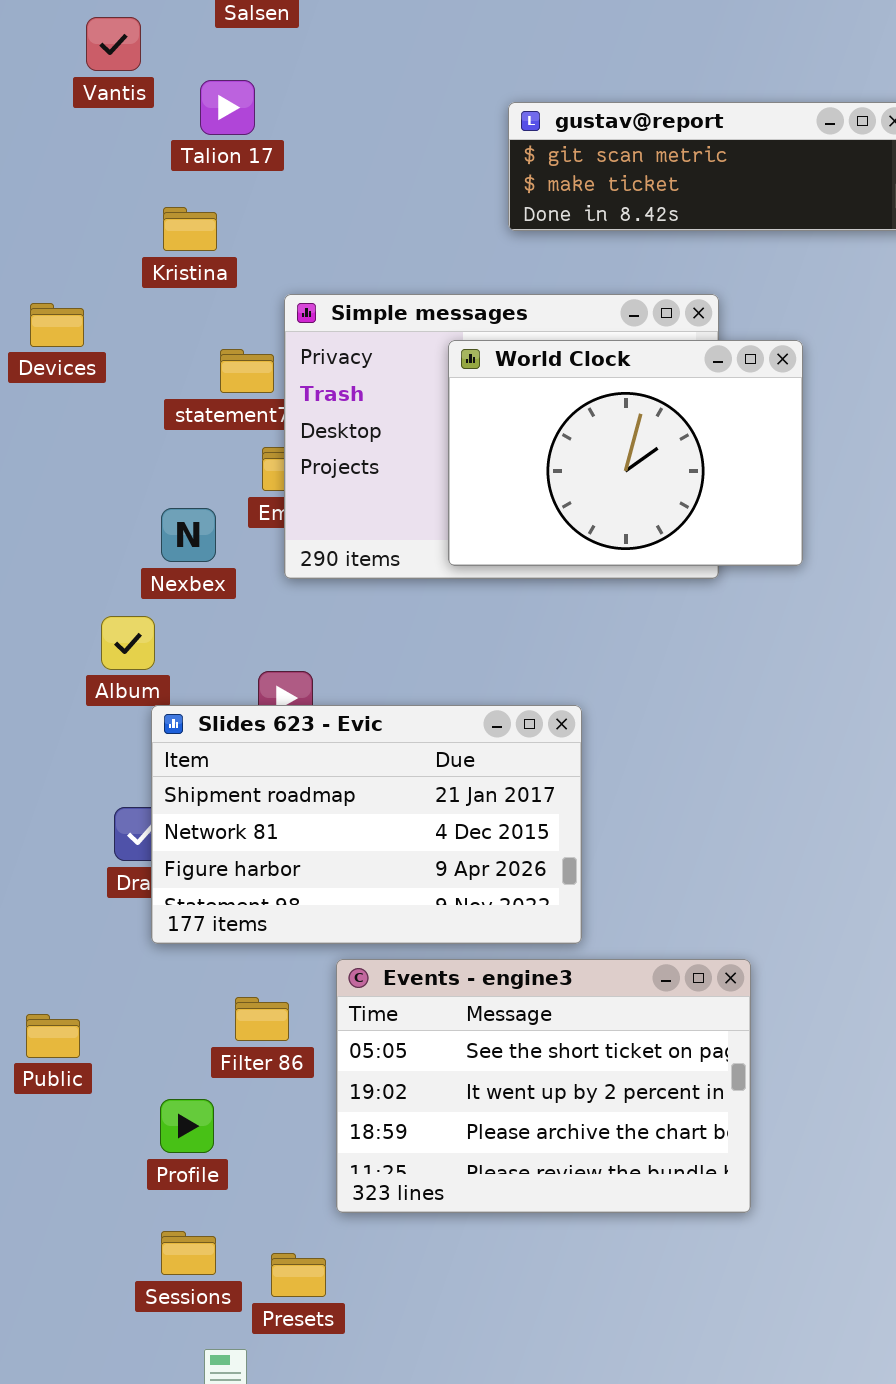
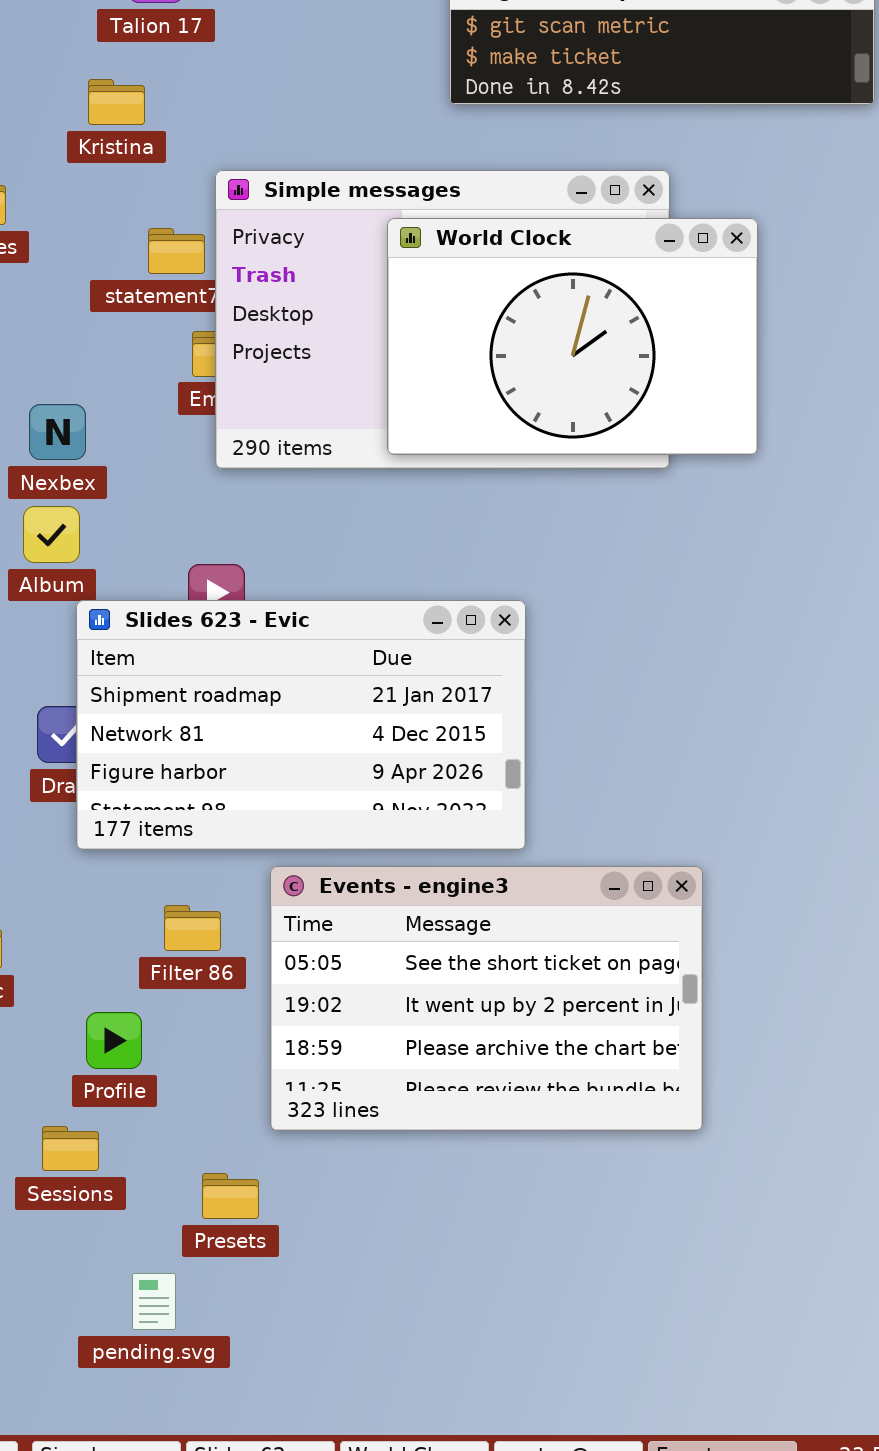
Nexbex: [161,508,216,562] -> [29,404,86,460], moved
Sessions: [161,1231,216,1275] -> [42,1126,99,1171], moved

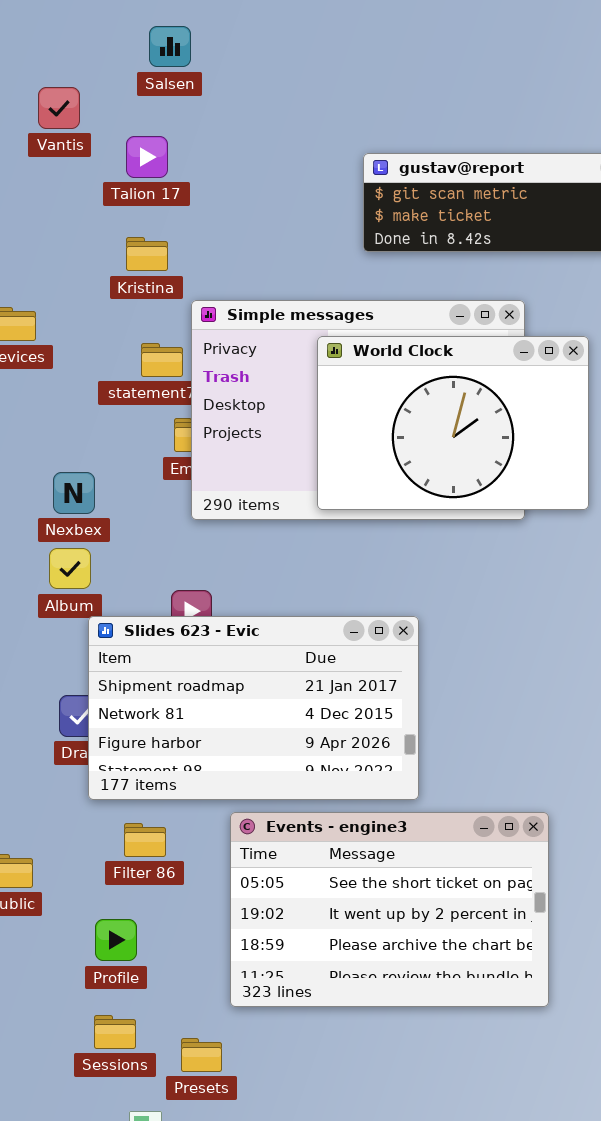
Kristina: [88,79,145,125] -> [126,237,168,271], moved
Filter 86: [164,905,221,951] -> [124,823,166,857], moved
Sessions: [42,1126,99,1171] -> [94,1015,136,1049], moved

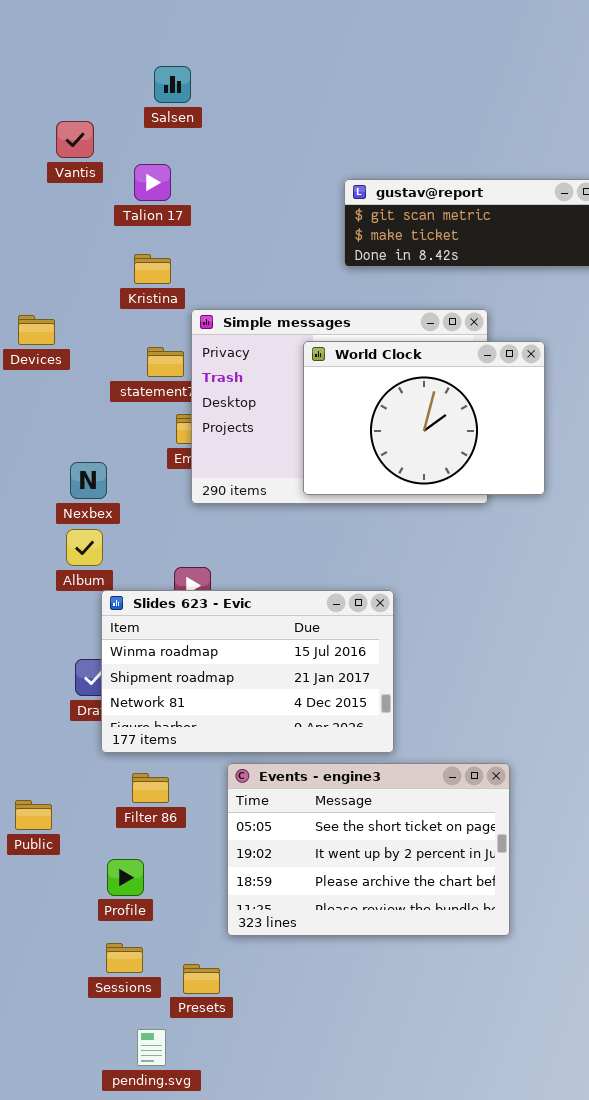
Slides 623 - Evic: [88,616,419,800] -> [101,590,394,753], scrolled up 1 row

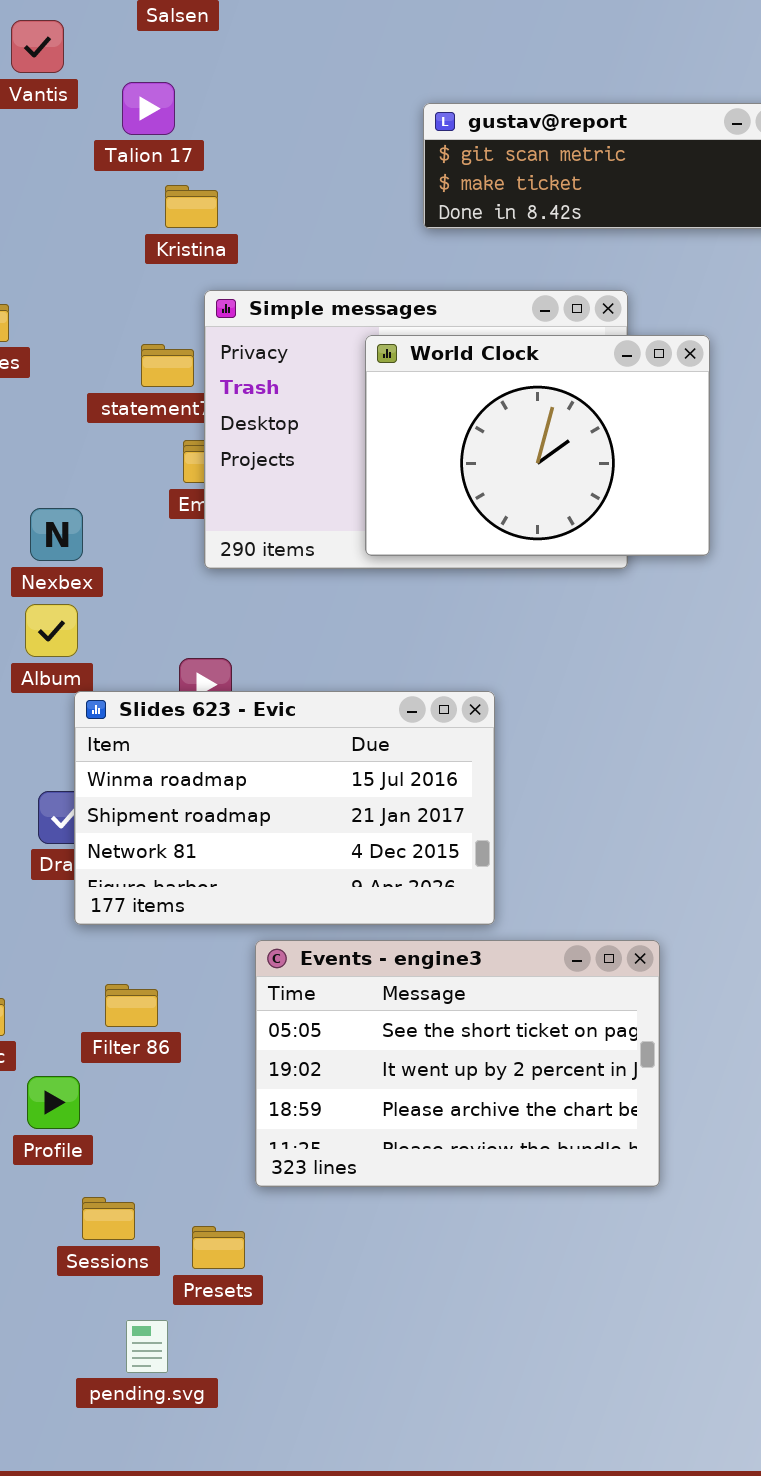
Kristina: [134,254,171,284] -> [165,185,218,228], moved
Filter 86: [132,773,169,803] -> [105,984,158,1027], moved
Profile: [107,859,144,896] -> [27,1076,80,1129], moved

